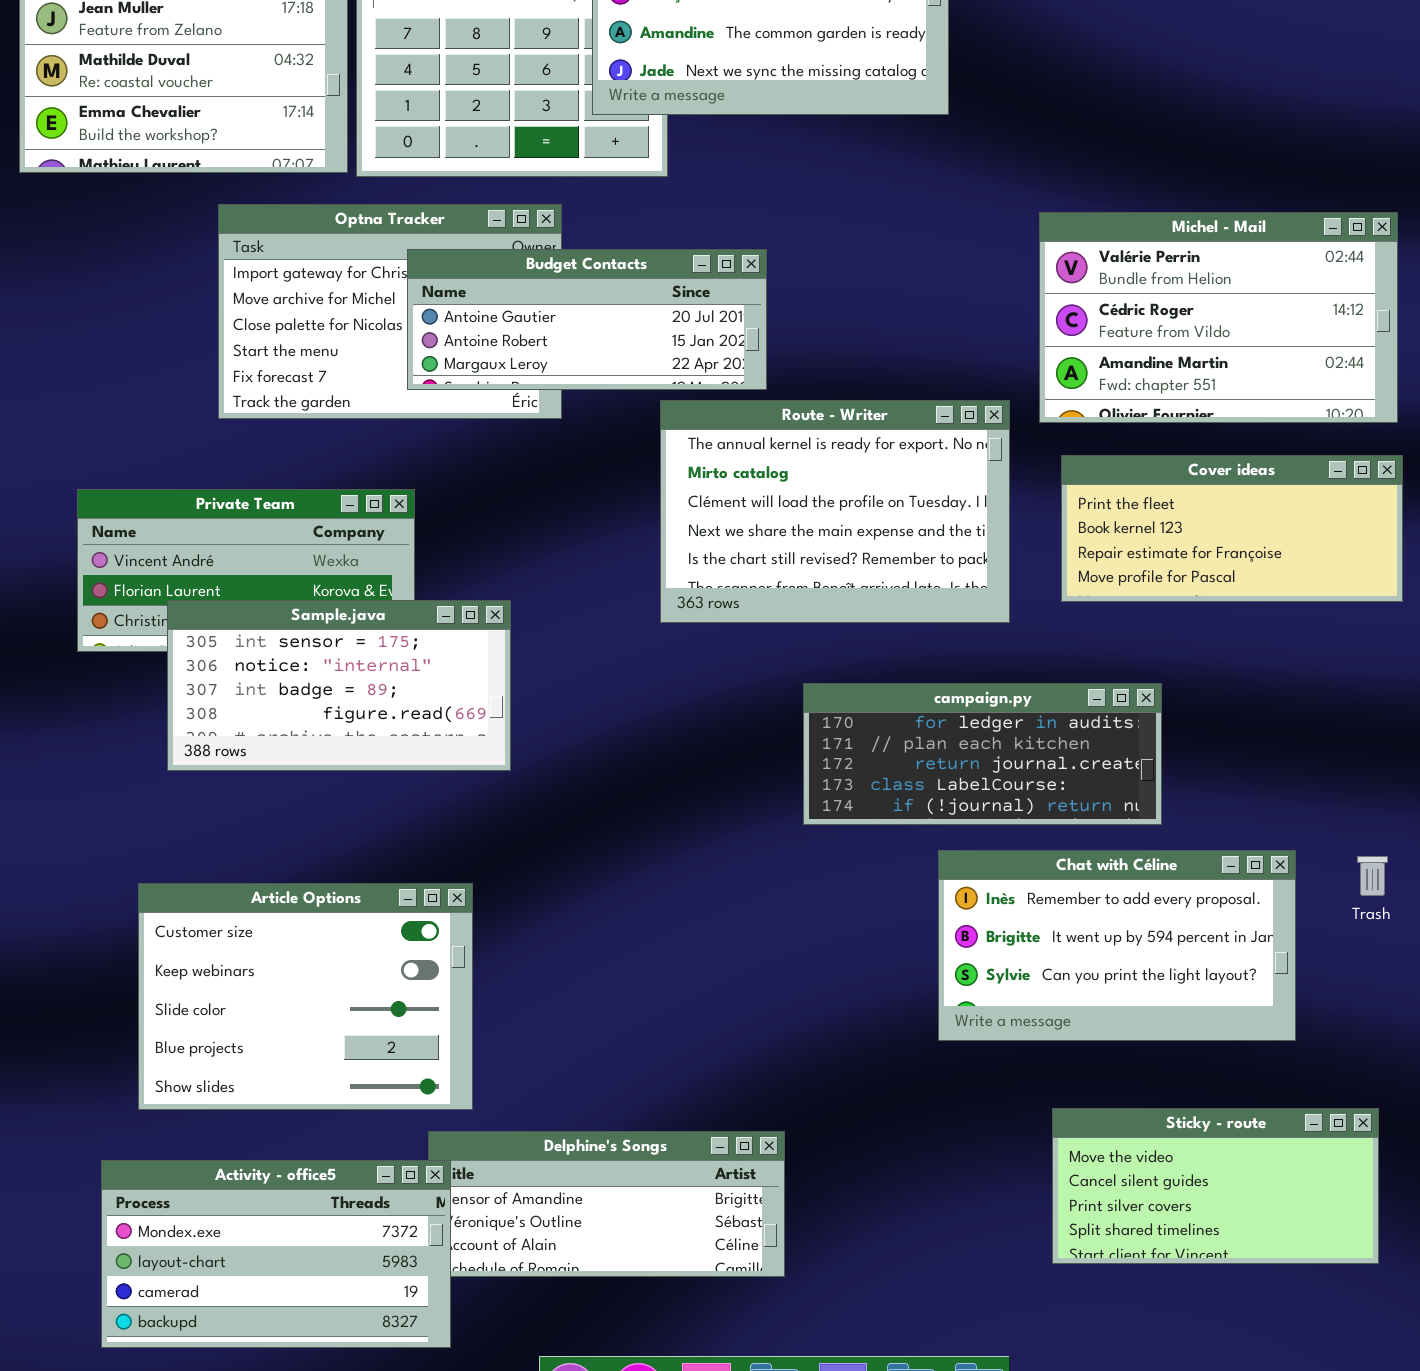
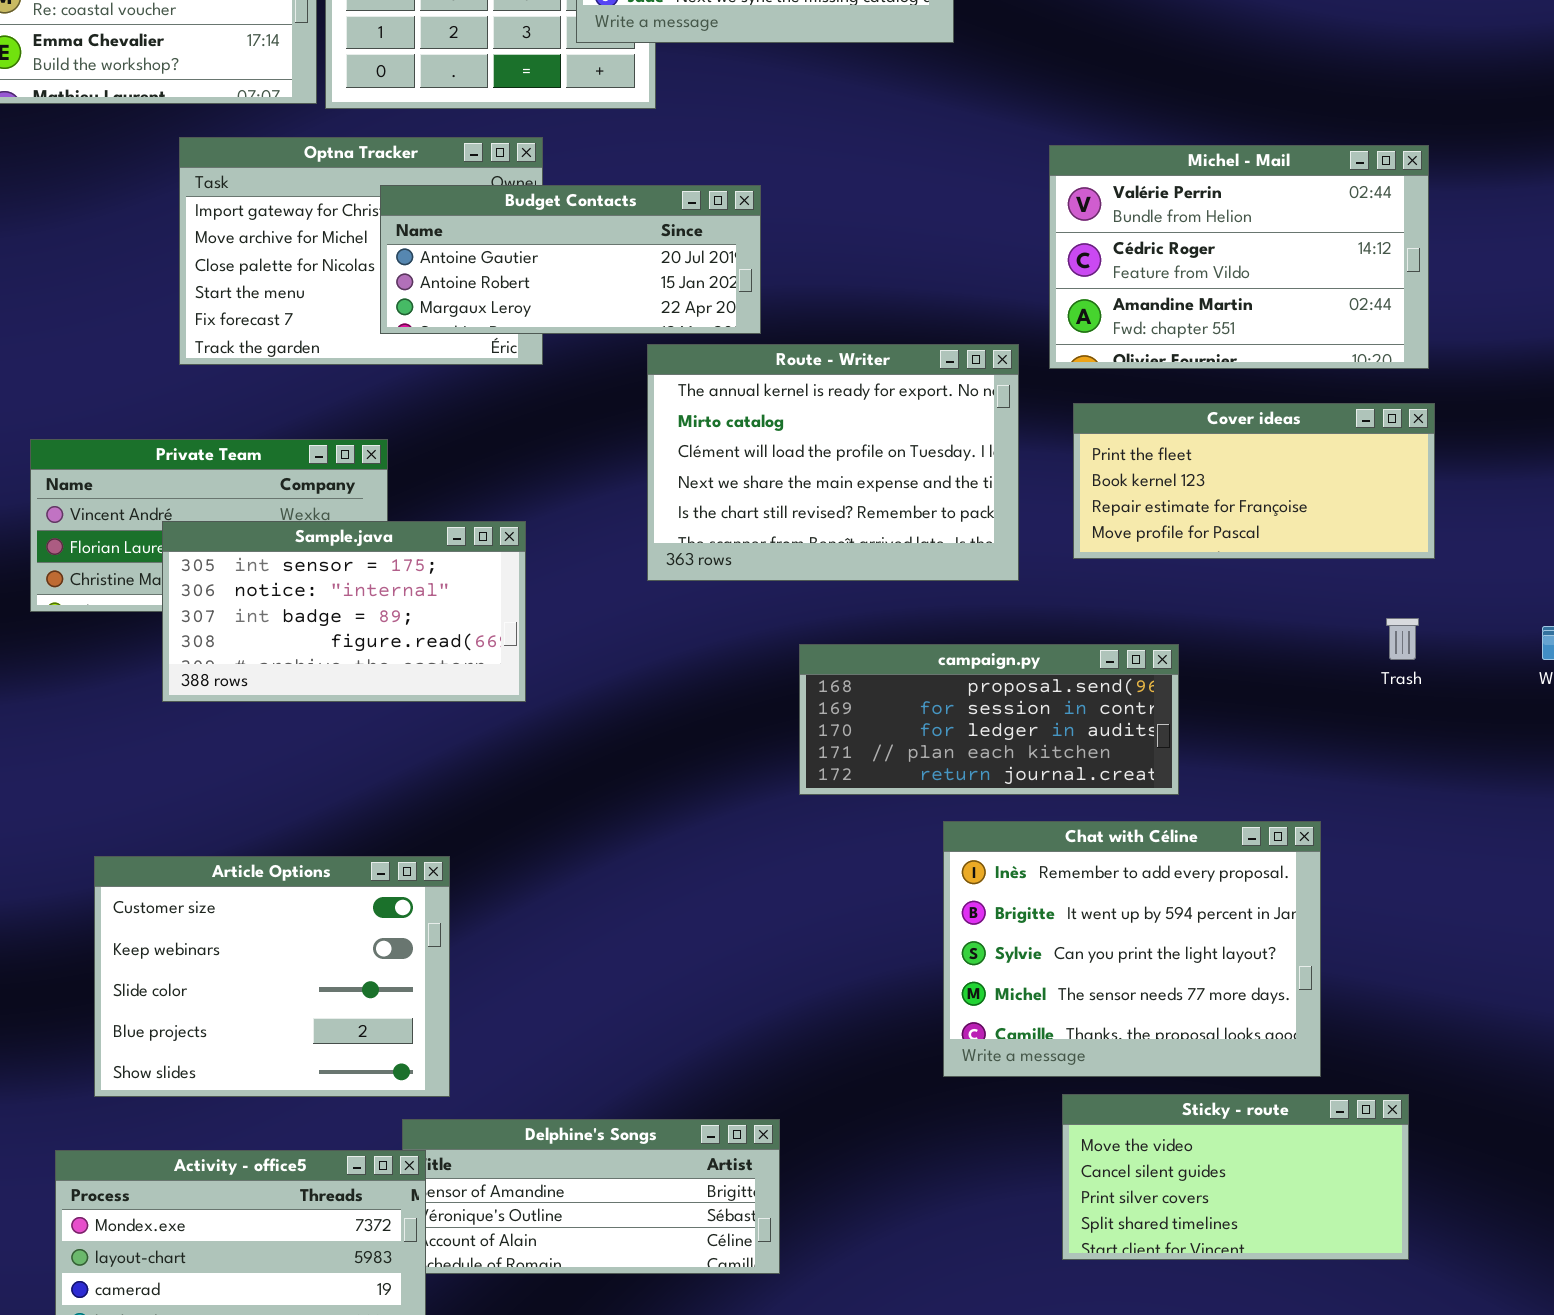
Sample.java: [167,600,511,771] -> [162,521,526,702], moved
campaign.py: [803,683,1162,825] -> [799,644,1179,795], scrolled up 2 rows
Chat with Céline: [938,850,1296,1041] -> [943,821,1321,1077], resized
Trash: [1357,856,1388,896] -> [1386,618,1419,660], moved

